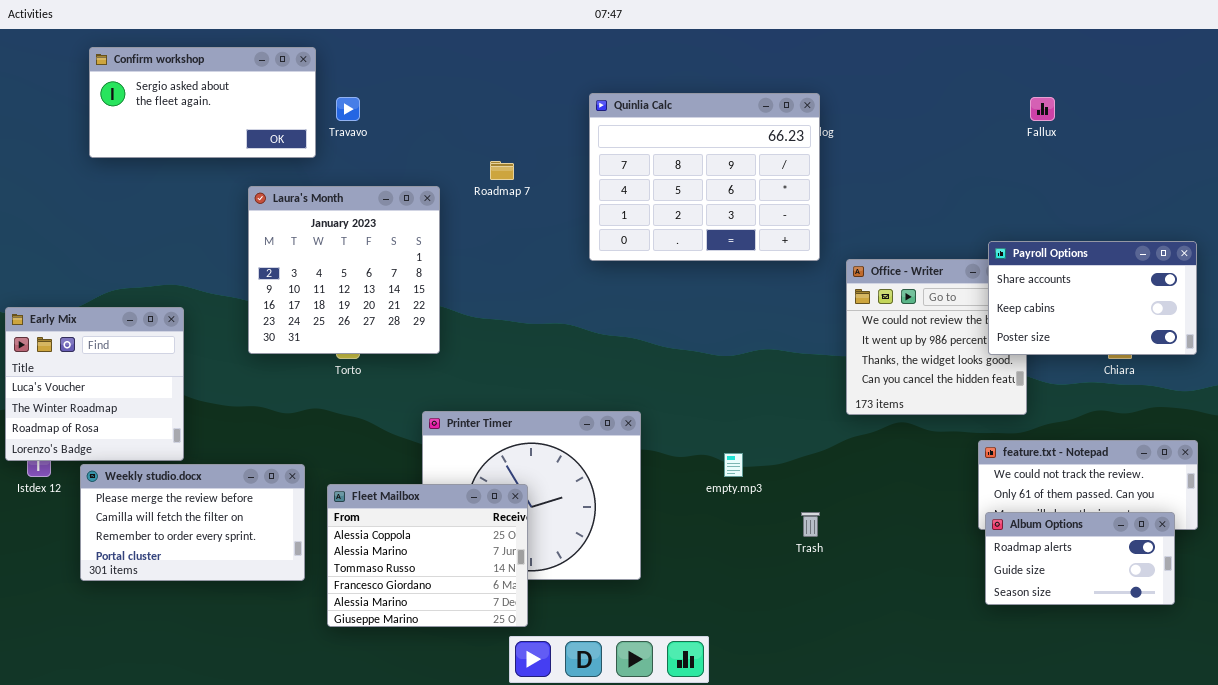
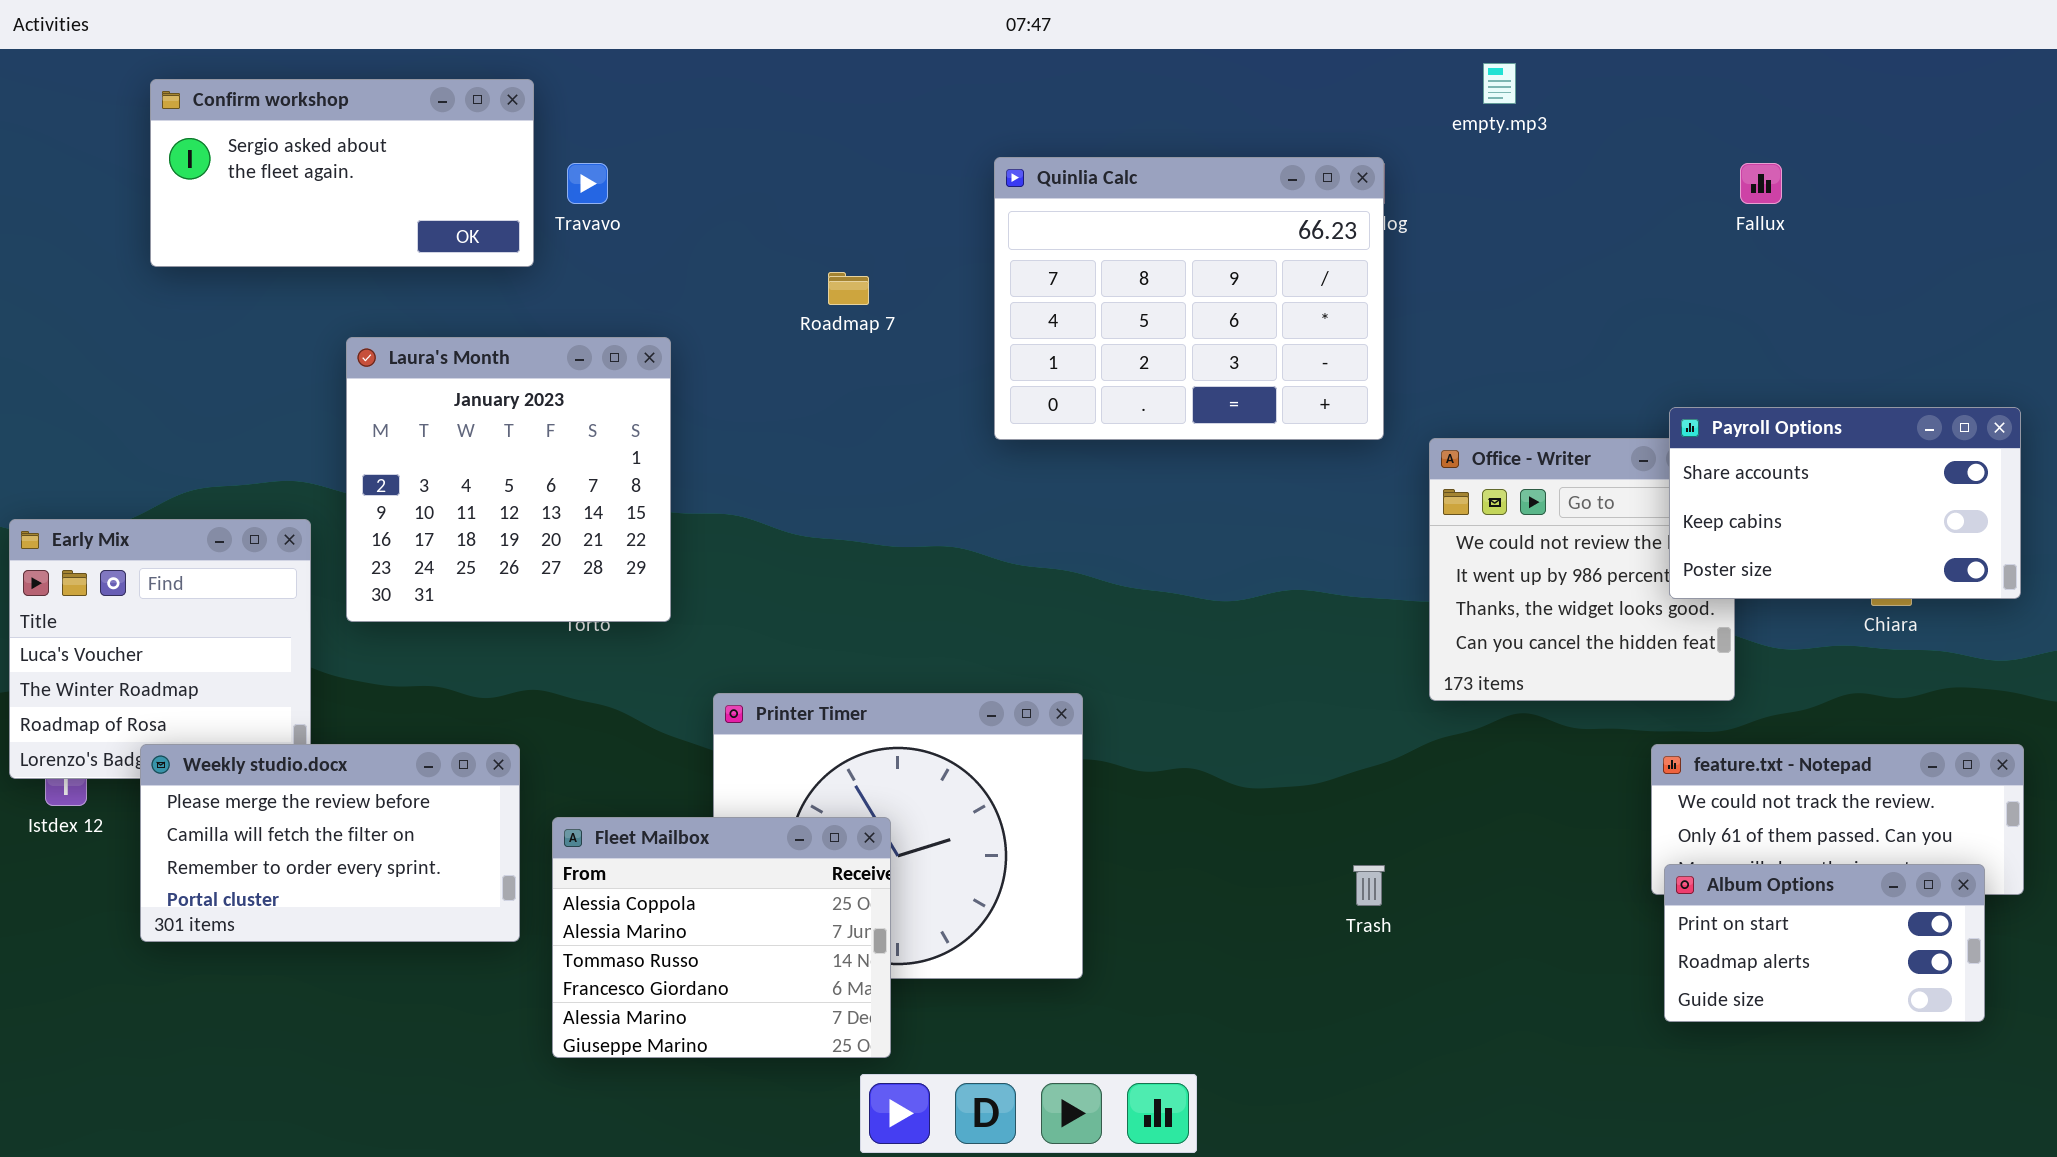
Laura's Month: [248,186,440,354] -> [346,337,671,622], moved
empty.mp3: [724,453,743,477] -> [1483,63,1516,104], moved
Weekly studio.docx: [80,464,305,581] -> [140,744,520,942], moved
Album Options: [985,512,1175,605] -> [1664,864,1985,1022], scrolled up 1 row

